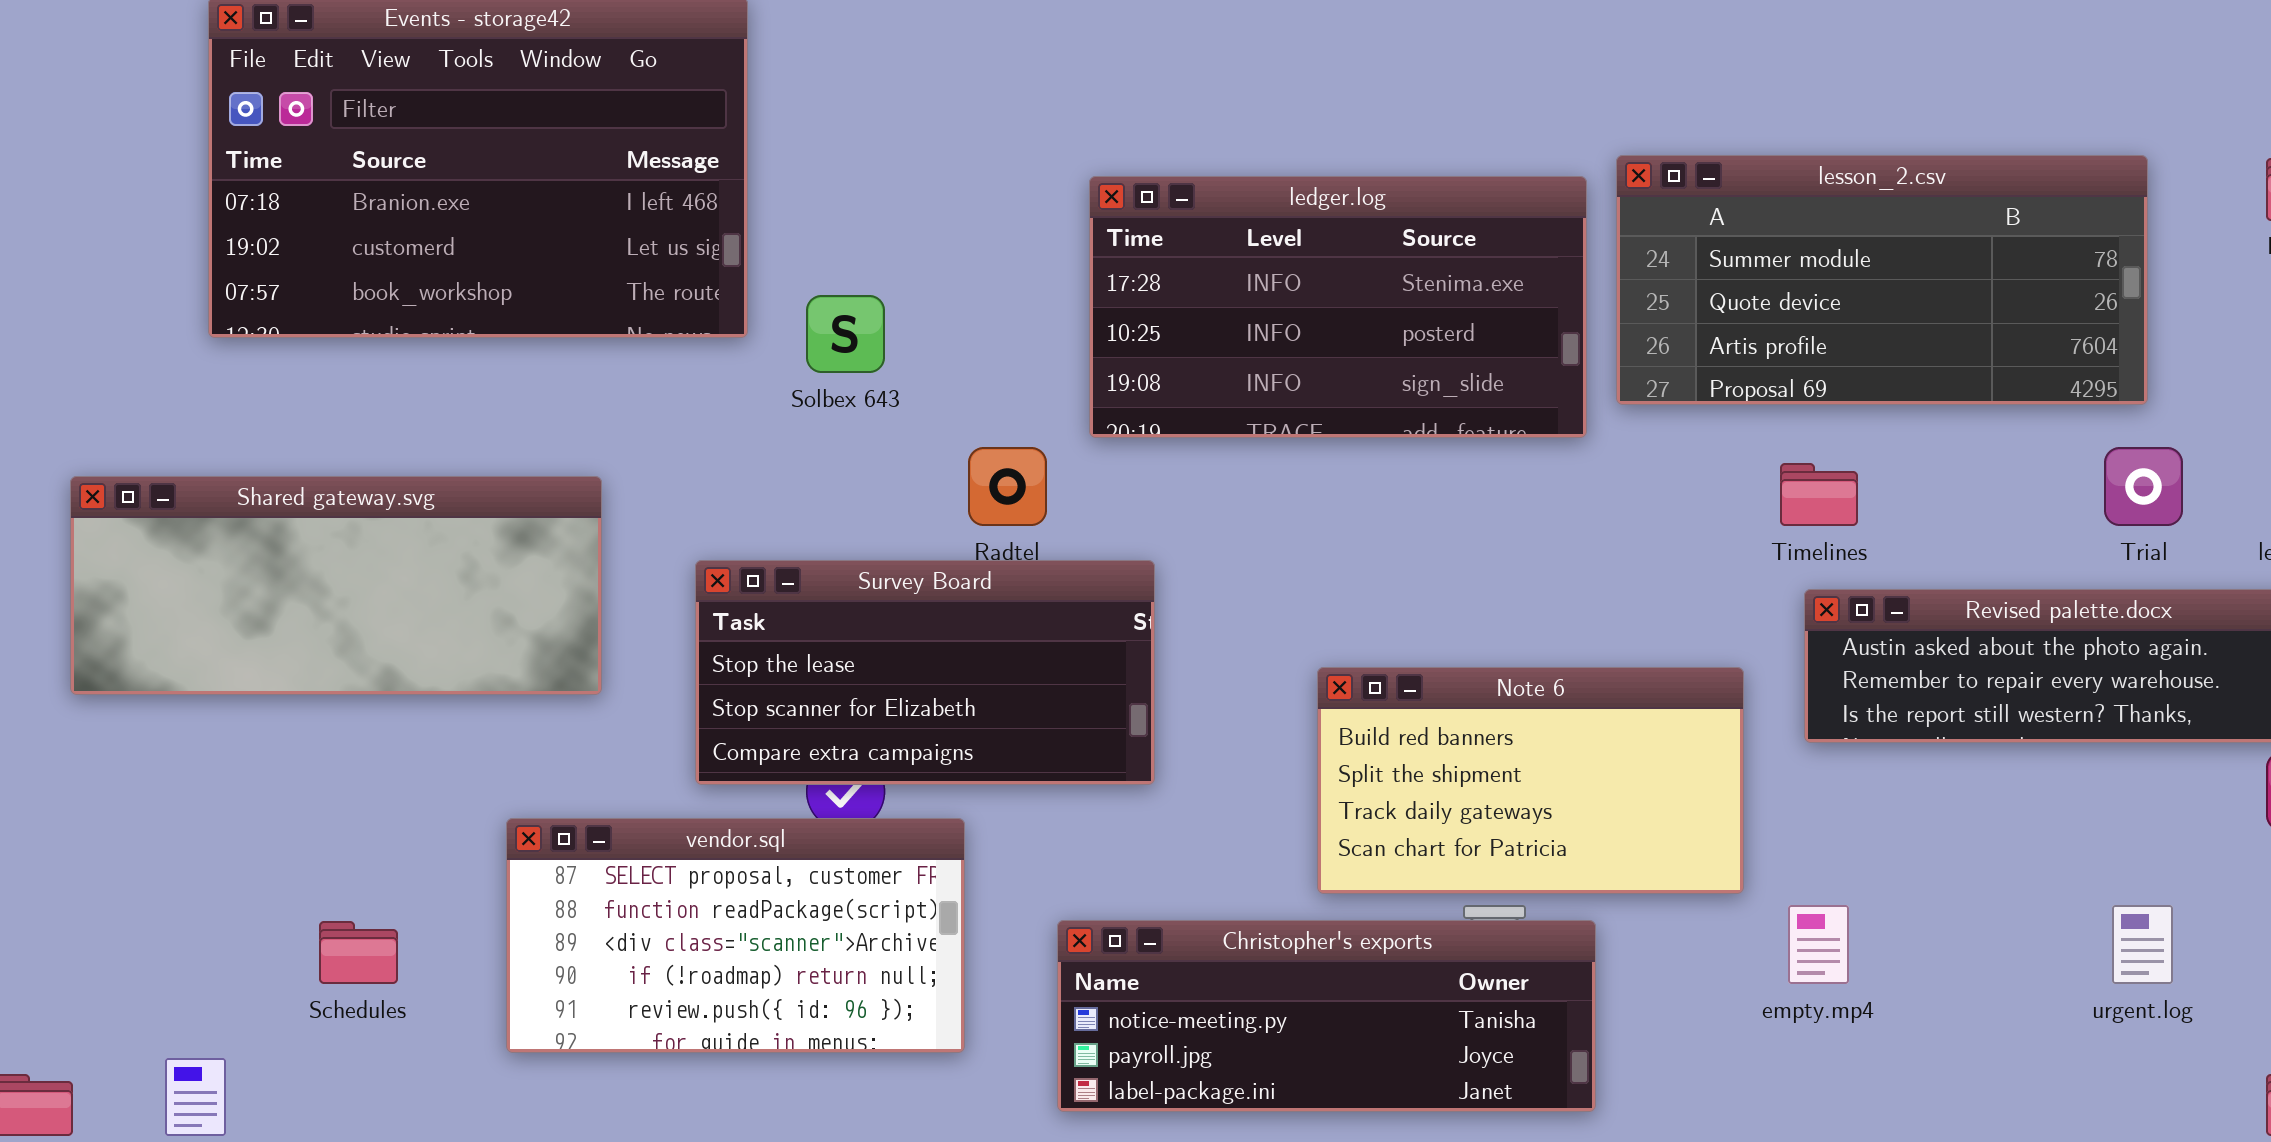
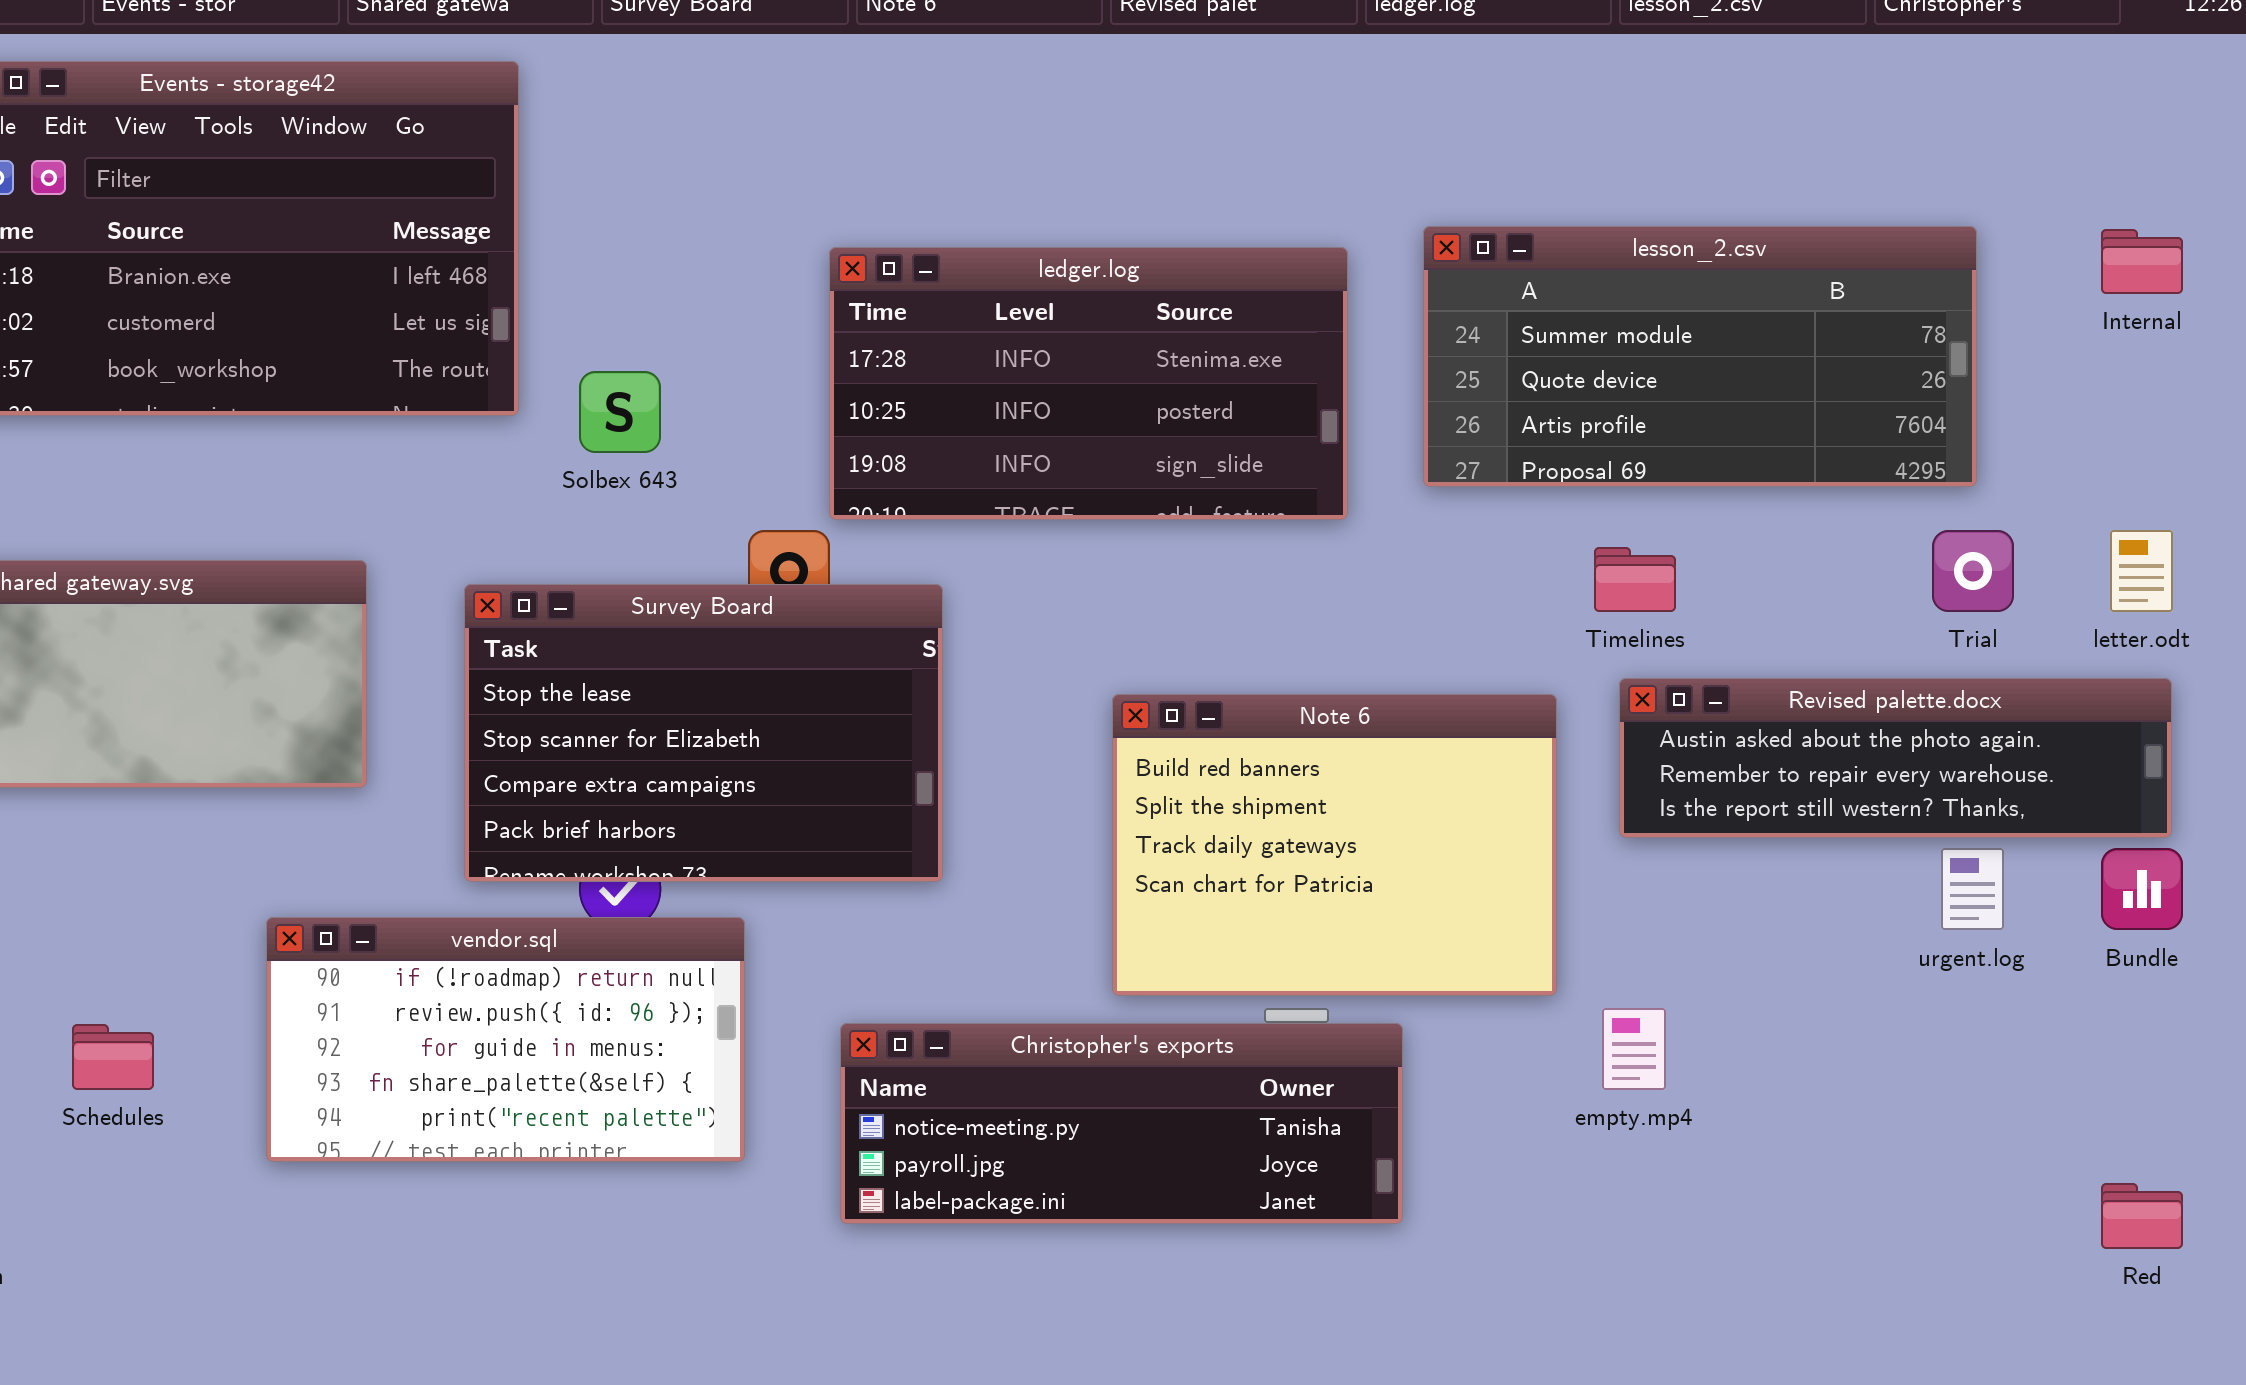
ledger.log: [1089,176,1587,438] -> [829,247,1348,520], moved
Survey Board: [695,560,1155,785] -> [464,584,943,882], resized
Note 6: [1317,667,1744,894] -> [1112,694,1557,996], resized
vendor.sql: [506,818,965,1053] -> [266,917,745,1162], scrolled down 3 rows
urgent.log: [2112,905,2173,984] -> [1941,848,2004,930], moved

